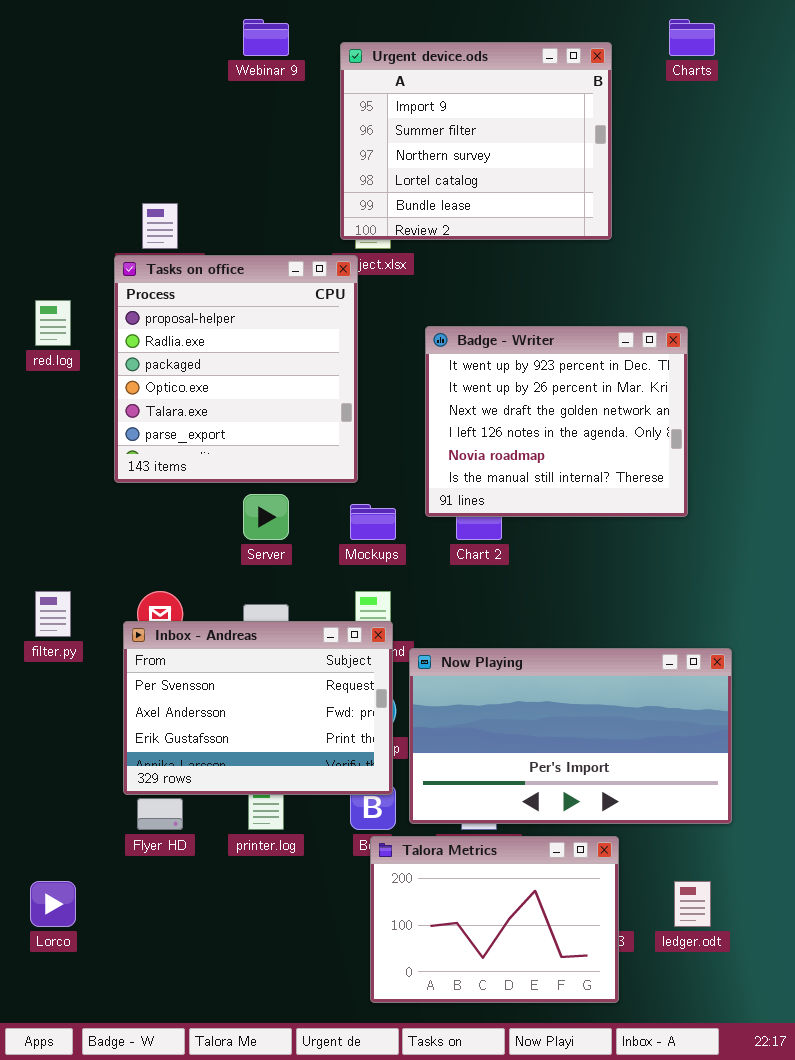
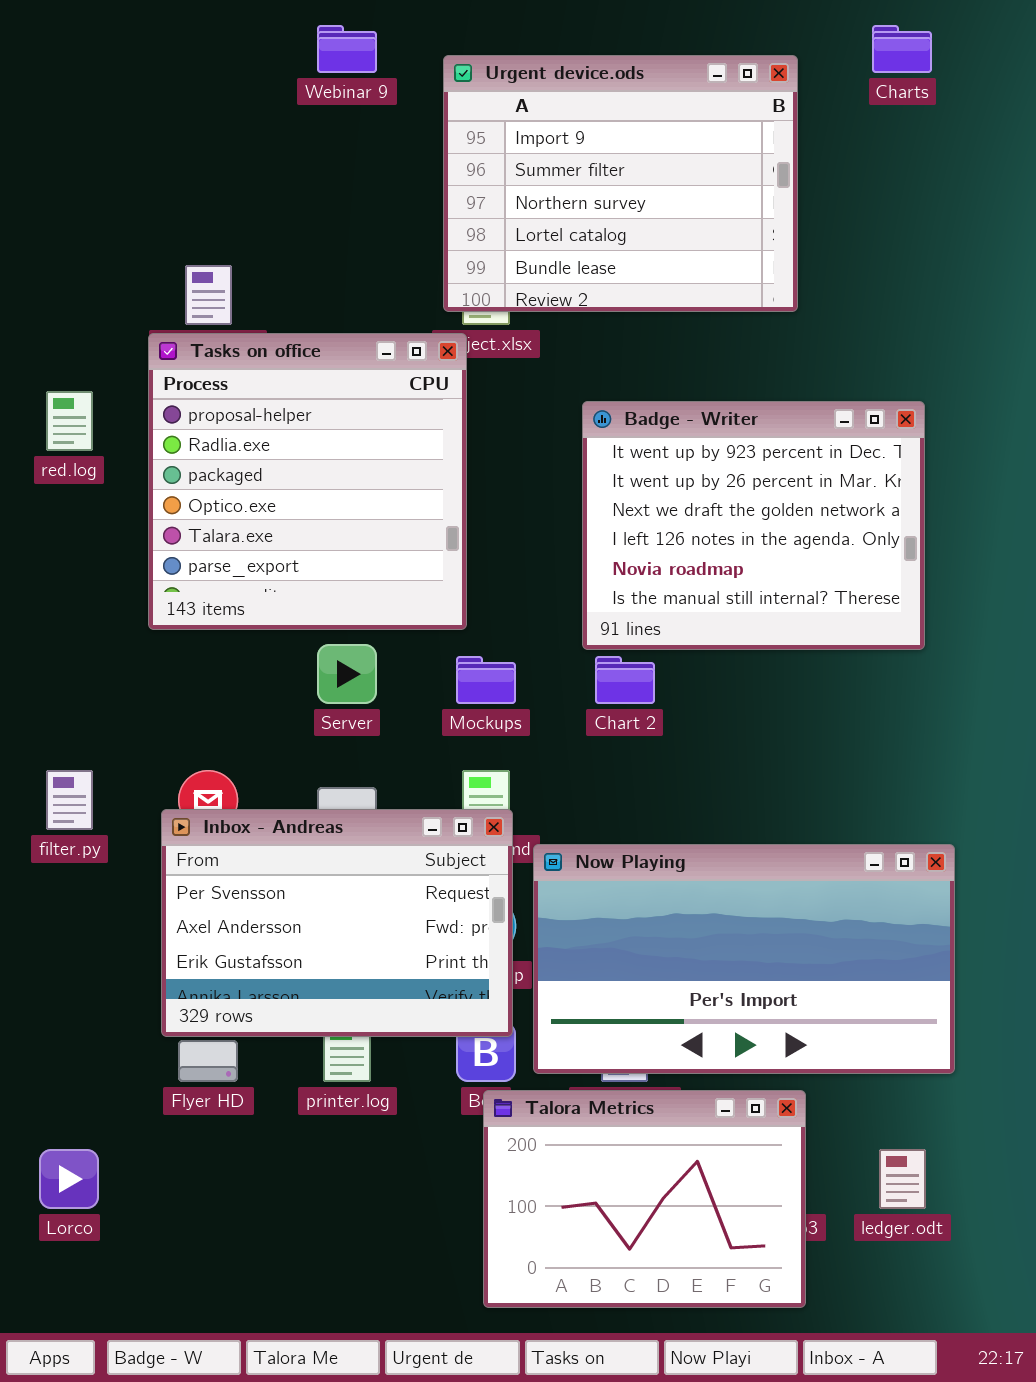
Badge - Writer: [425,326,688,517] -> [582,401,925,650], moved

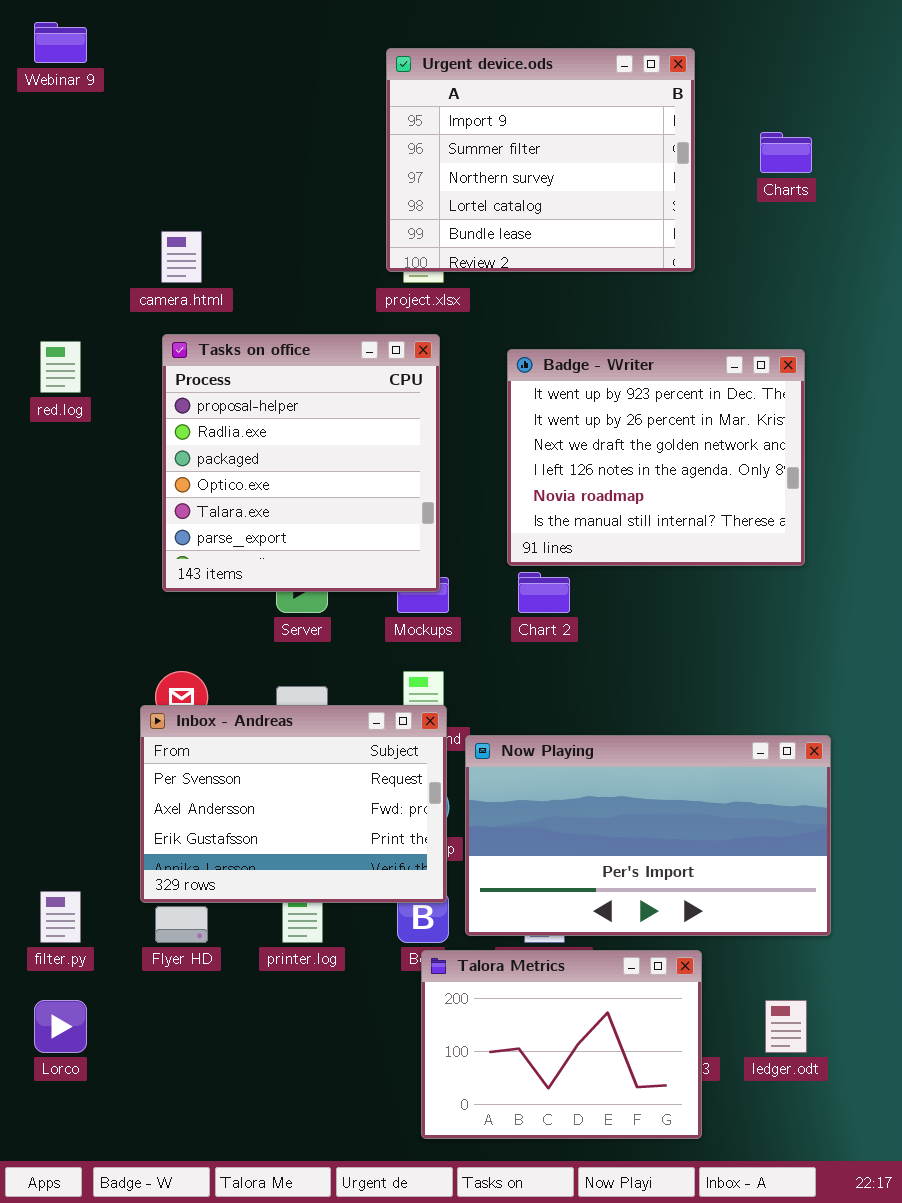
Webinar 9: [317,25,377,73] -> [34,22,87,63], moved
Charts: [872,25,932,73] -> [760,132,812,173], moved
Tasks on office: [148,333,467,630] -> [162,334,440,592], moved
filter.py: [46,770,93,830] -> [40,891,81,943], moved

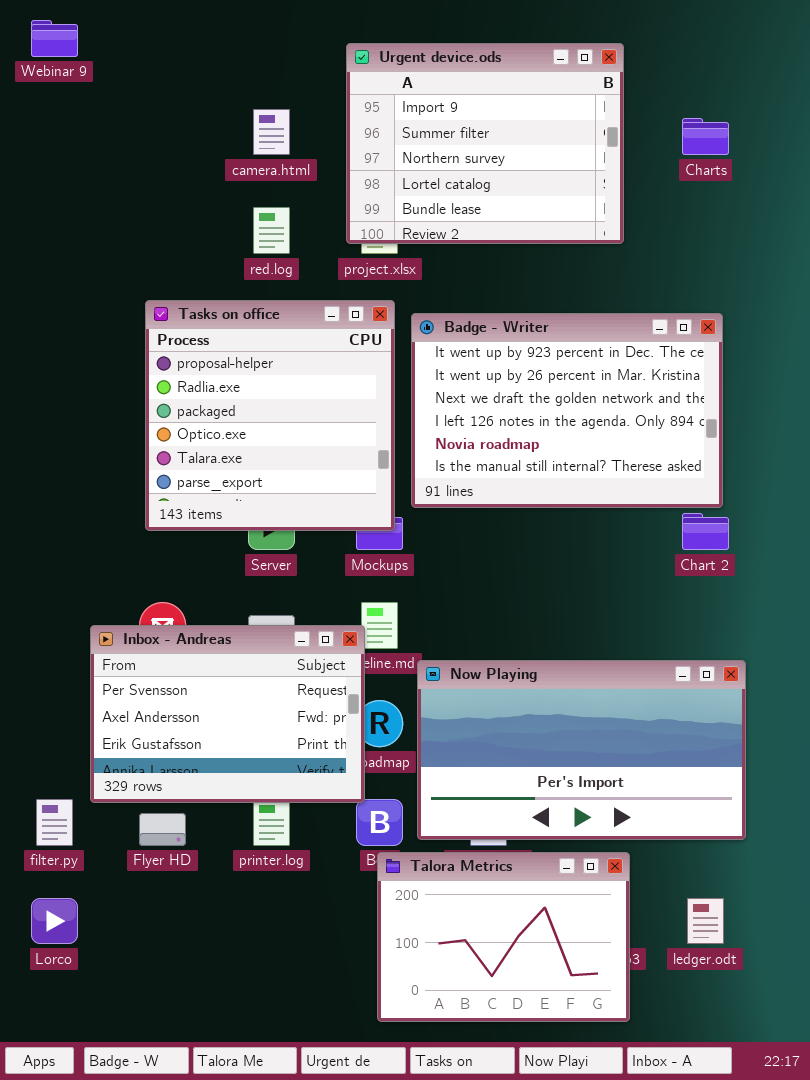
camera.html: [161,231,202,283] -> [253,109,290,155], moved
red.log: [40,341,81,393] -> [253,207,290,254], moved
Badge - Writer: [507,349,805,566] -> [411,313,723,508], resized
Chart 2: [518,572,570,613] -> [682,513,729,550], moved
Inbox - Andreas: [140,705,447,903] -> [90,625,365,803], moved

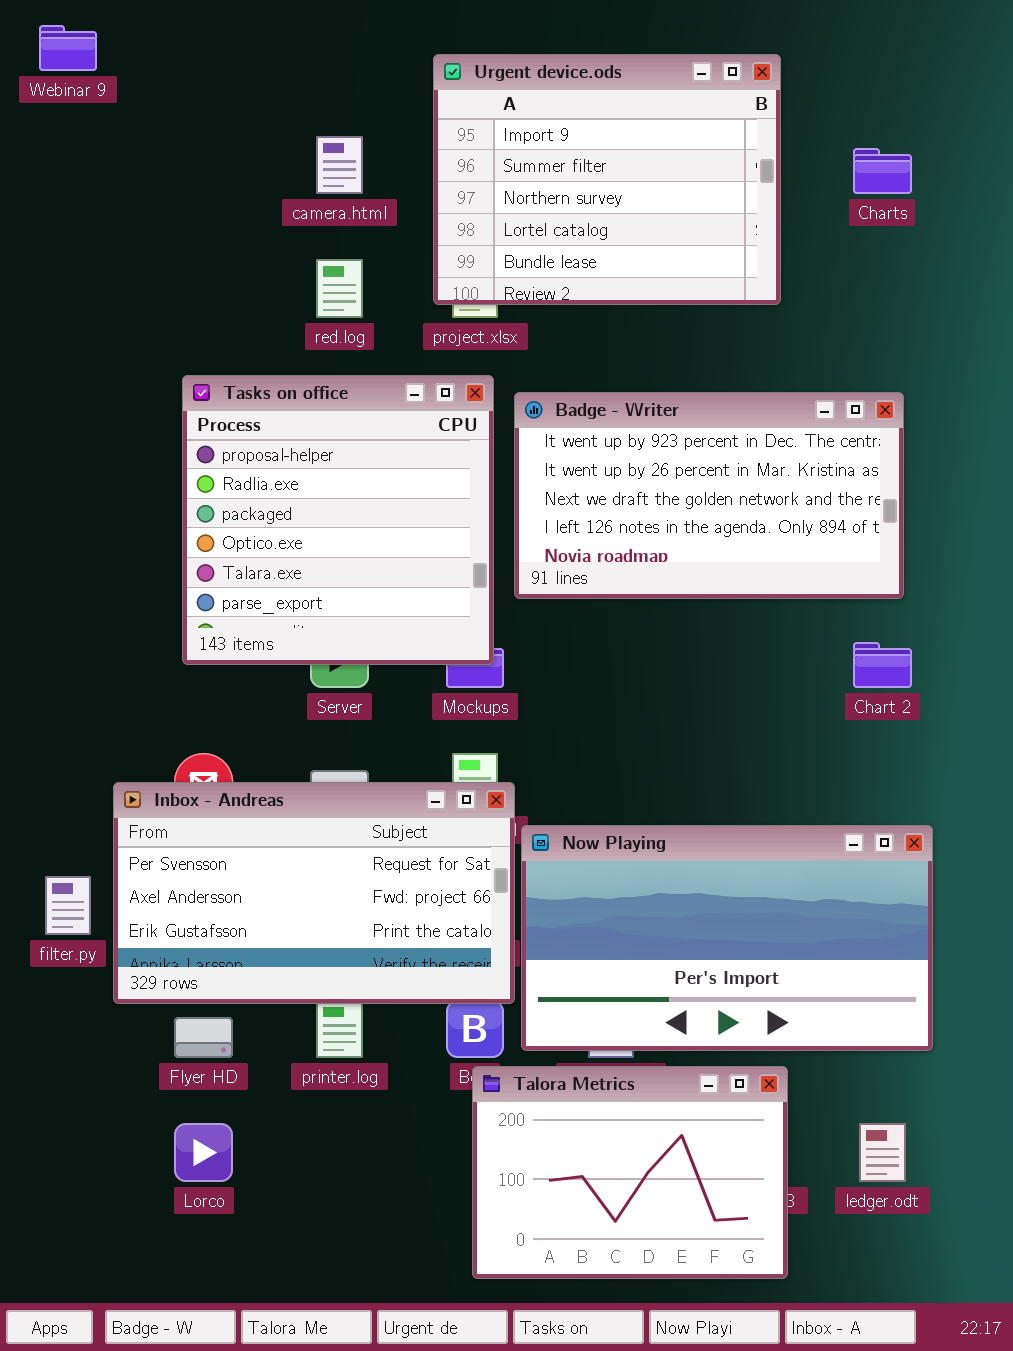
Badge - Writer: [411,313,723,508] -> [514,392,904,599], resized
Inbox - Andreas: [90,625,365,803] -> [113,782,515,1004], resized
filter.py: [36,799,73,846] -> [45,876,91,935], moved
Lorco: [31,898,78,944] -> [174,1123,233,1182], moved

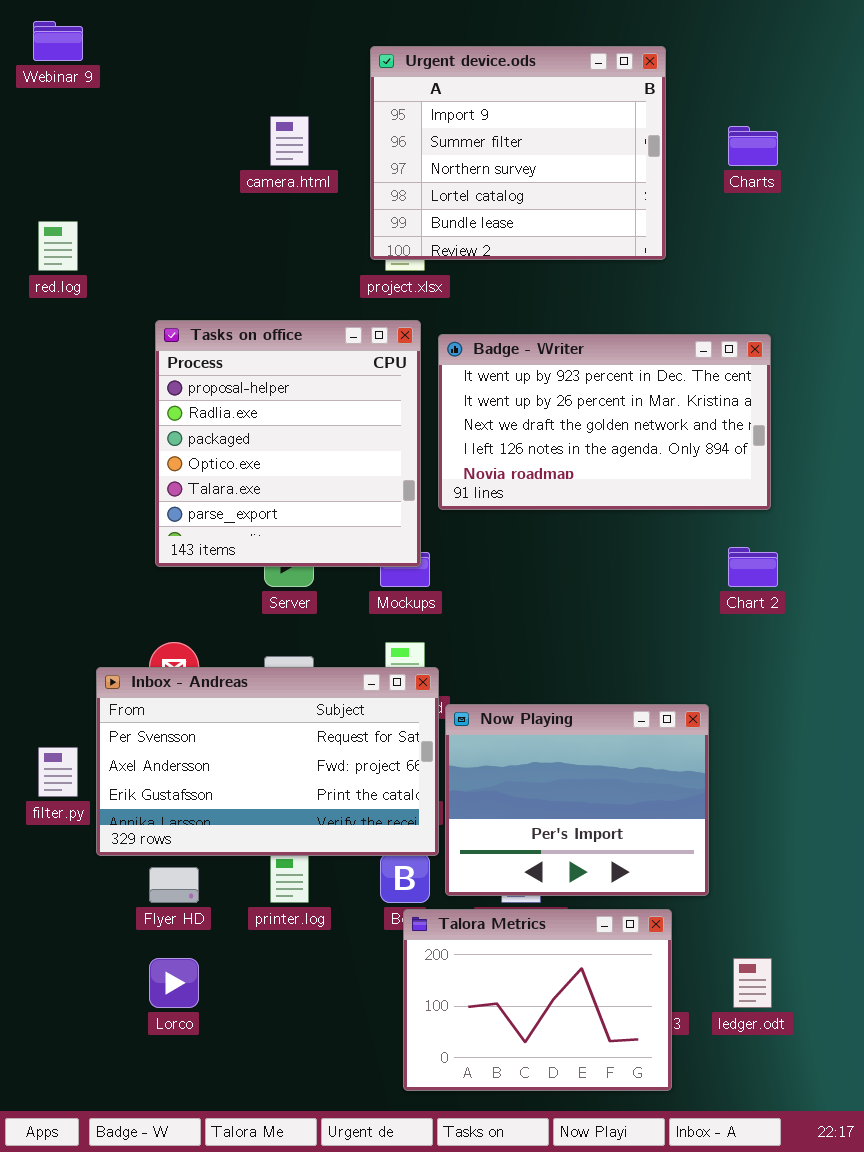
red.log: [316,259,363,318] -> [38,221,78,271], moved
Now Playing: [521,825,933,1051] -> [445,704,709,896], resized

